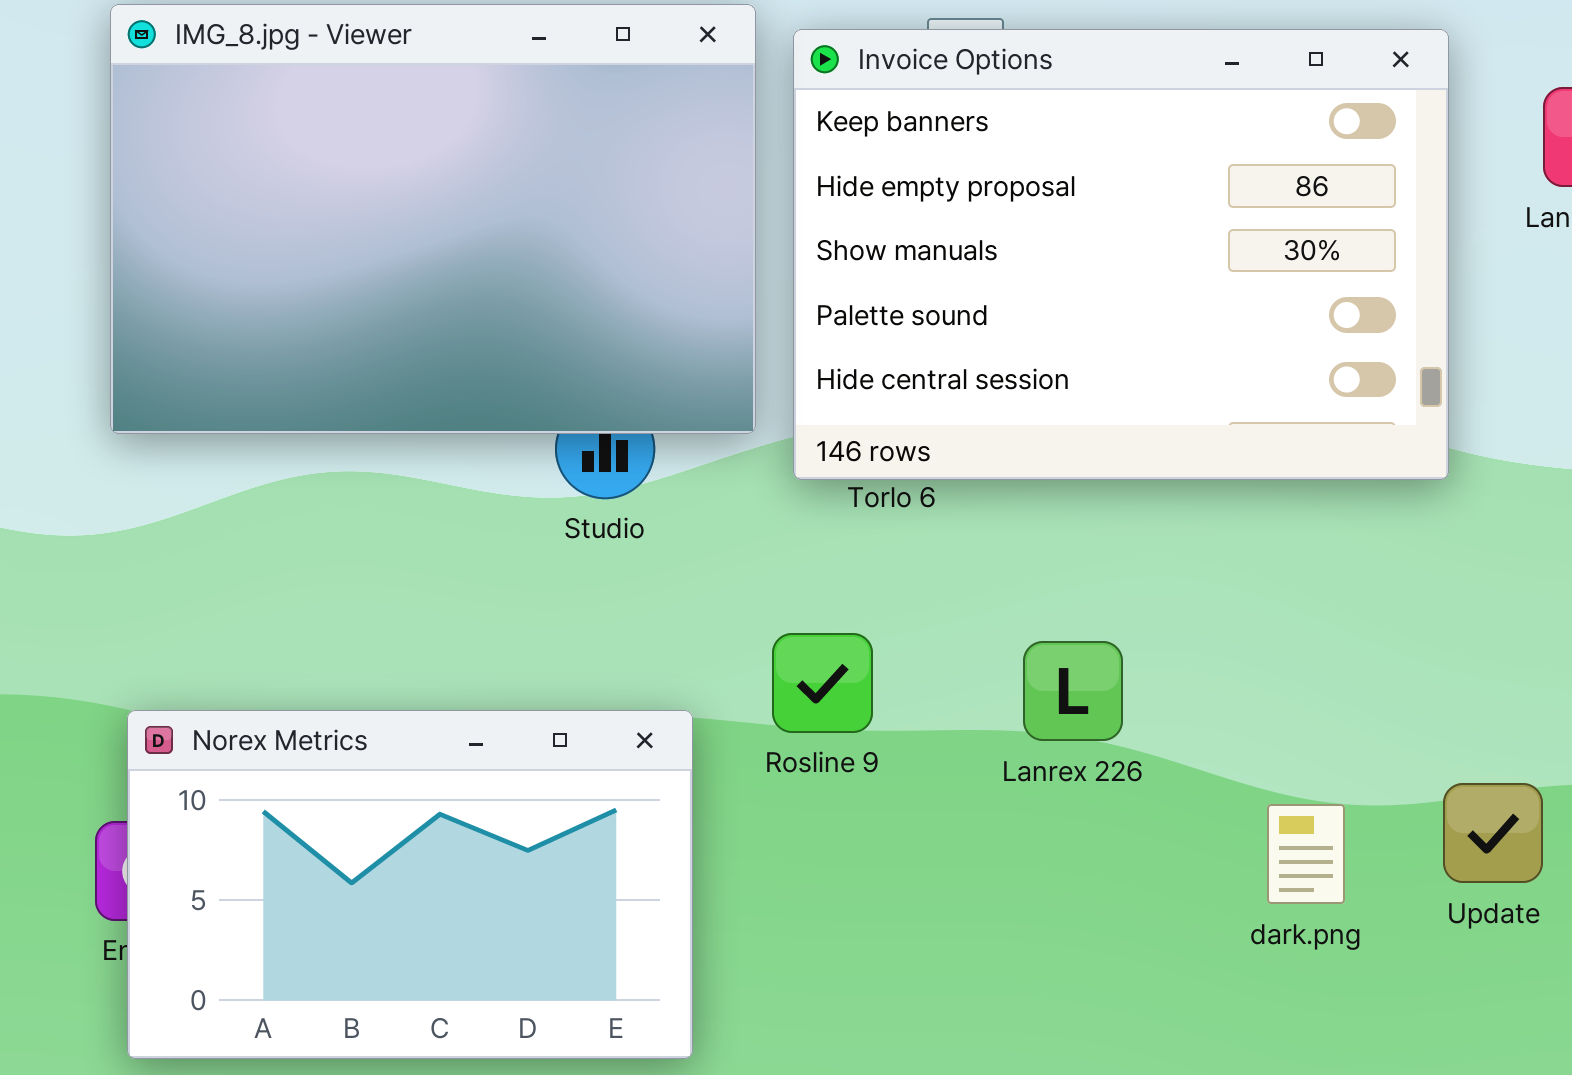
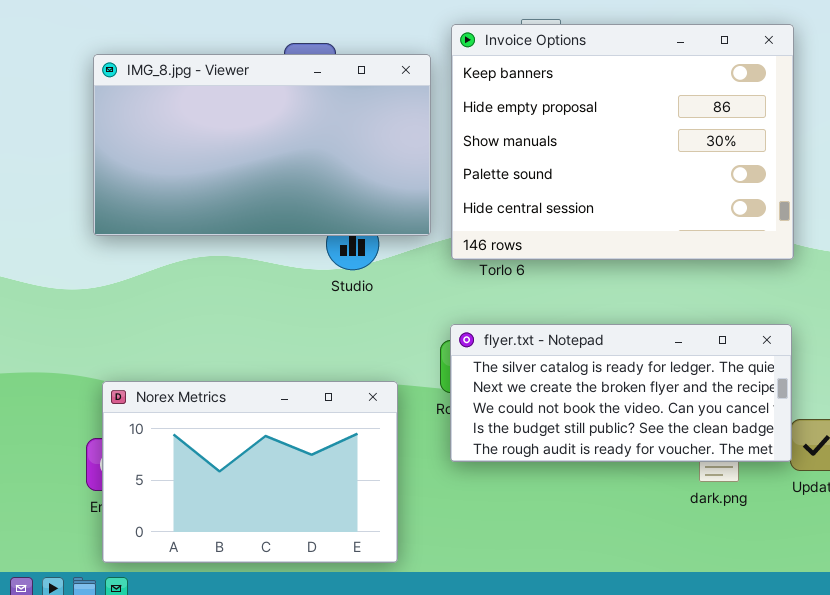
IMG_8.jpg - Viewer: [110,4,756,434] -> [93,54,431,236], resized
flyer.txt - Notepad: none -> [450,324,792,462], opened

